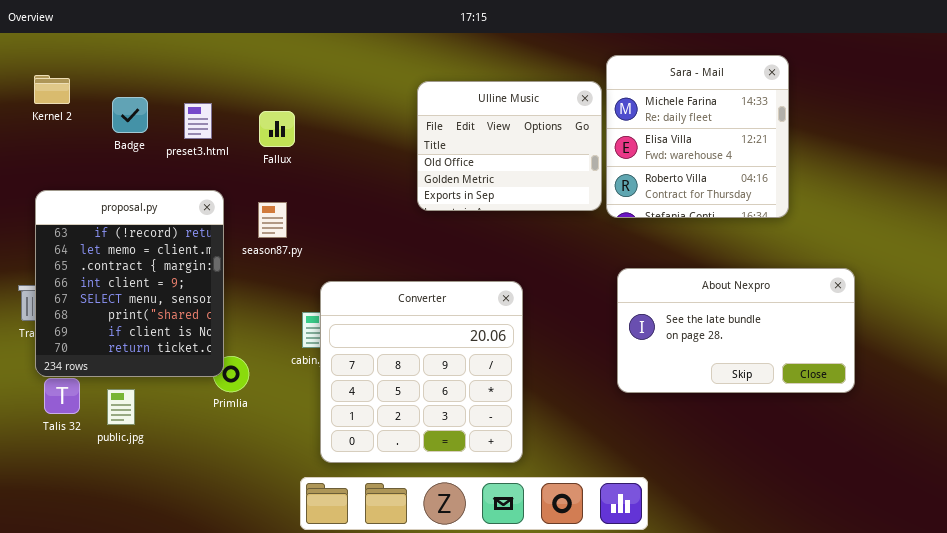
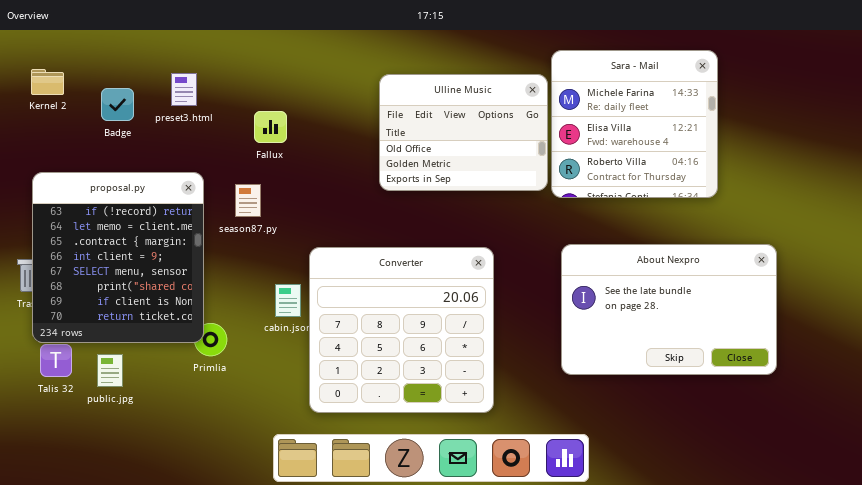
preset3.html: [184,103,212,139] -> [171,73,197,106], moved
Fallux: [259,111,295,147] -> [254,111,287,143], moved
About Nexpro: [617,268,855,393] -> [561,244,777,375], resized
Converter: [320,281,523,463] -> [309,247,494,413], moved

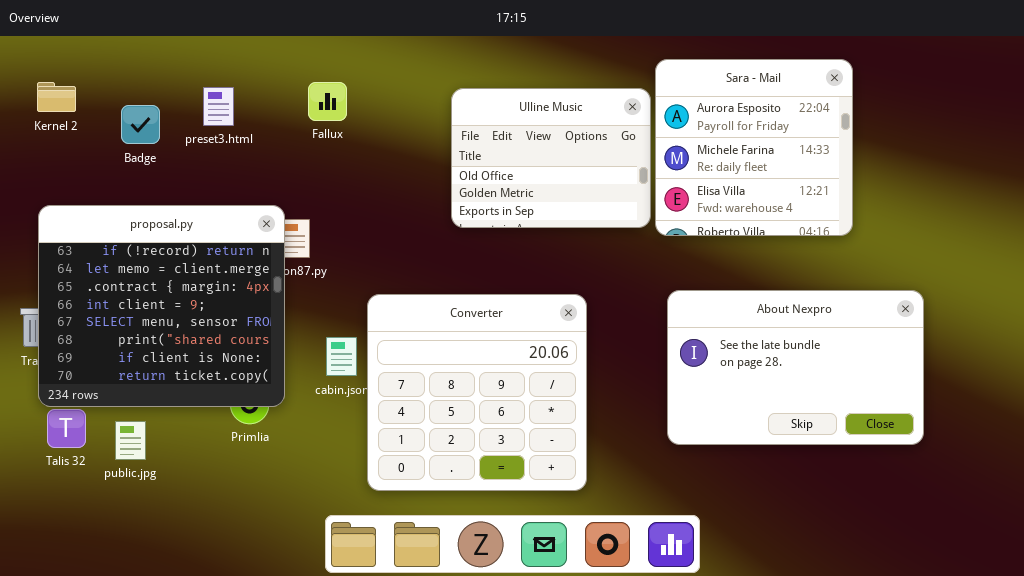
Sara - Mail: [551,50,718,198] -> [655,59,853,236], scrolled up 1 row
Fallux: [254,111,287,143] -> [308,82,347,121], moved
proposal.py: [32,172,204,343] -> [38,205,285,407], resized

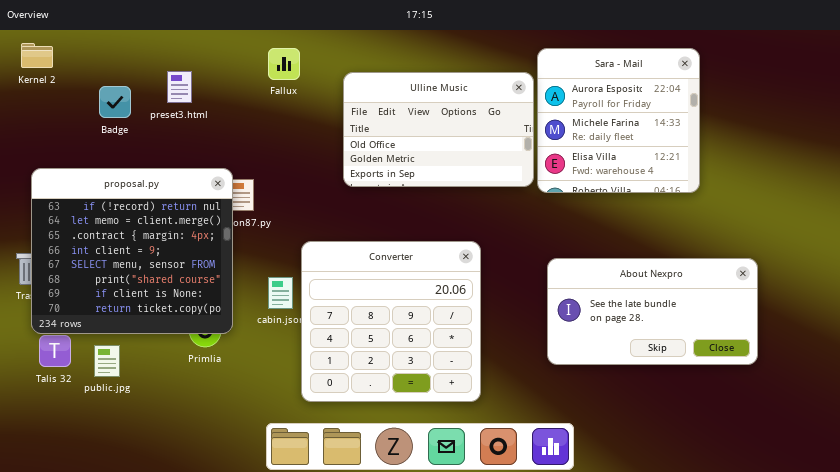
Kernel 2: [37,82,76,112] -> [21,43,53,68], moved
Fallux: [308,82,347,121] -> [268,48,300,80], moved
Ulline Music: [451,88,651,228] -> [343,72,534,187], resized
About Nexpro: [667,290,924,445] -> [547,258,758,365], resized

